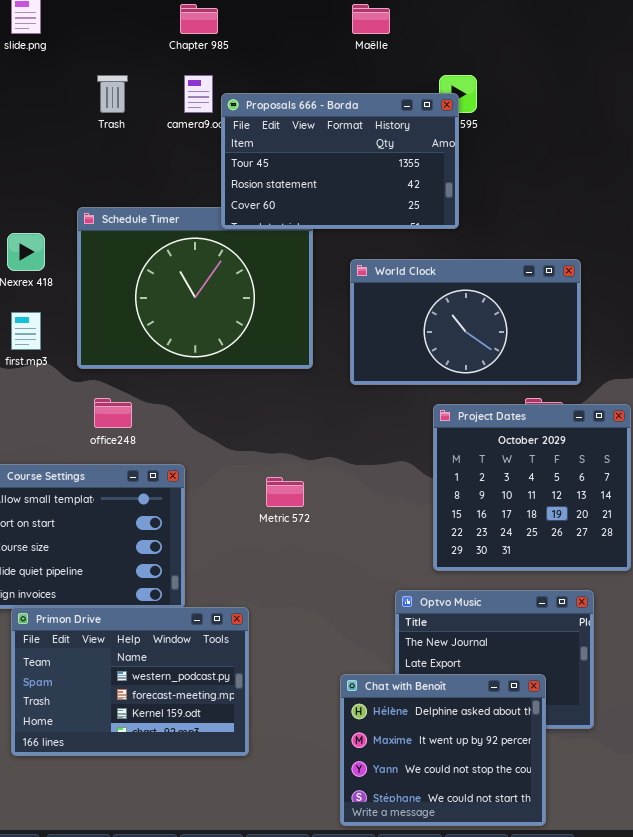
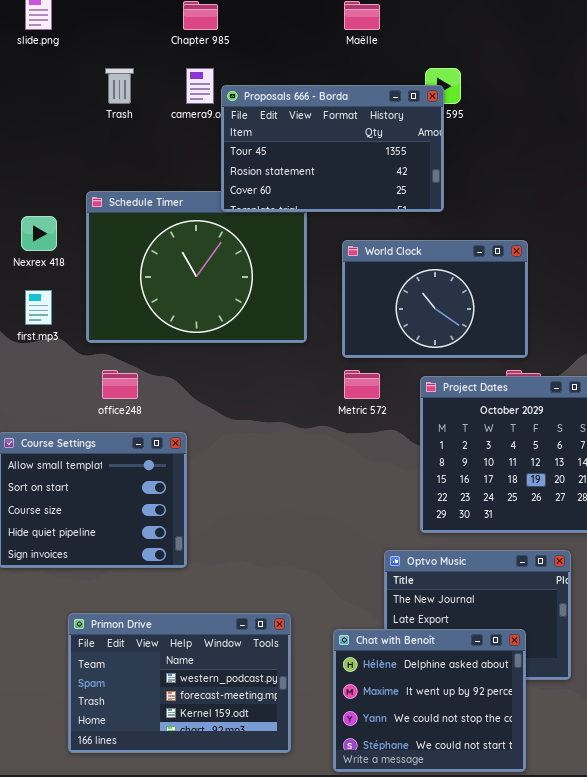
World Clock: [350,259,581,385] -> [342,240,528,358], resized
Metric 572: [266,477,304,507] -> [344,370,380,399], moved
Primon Drive: [11,607,249,756] -> [68,613,291,753], moved

